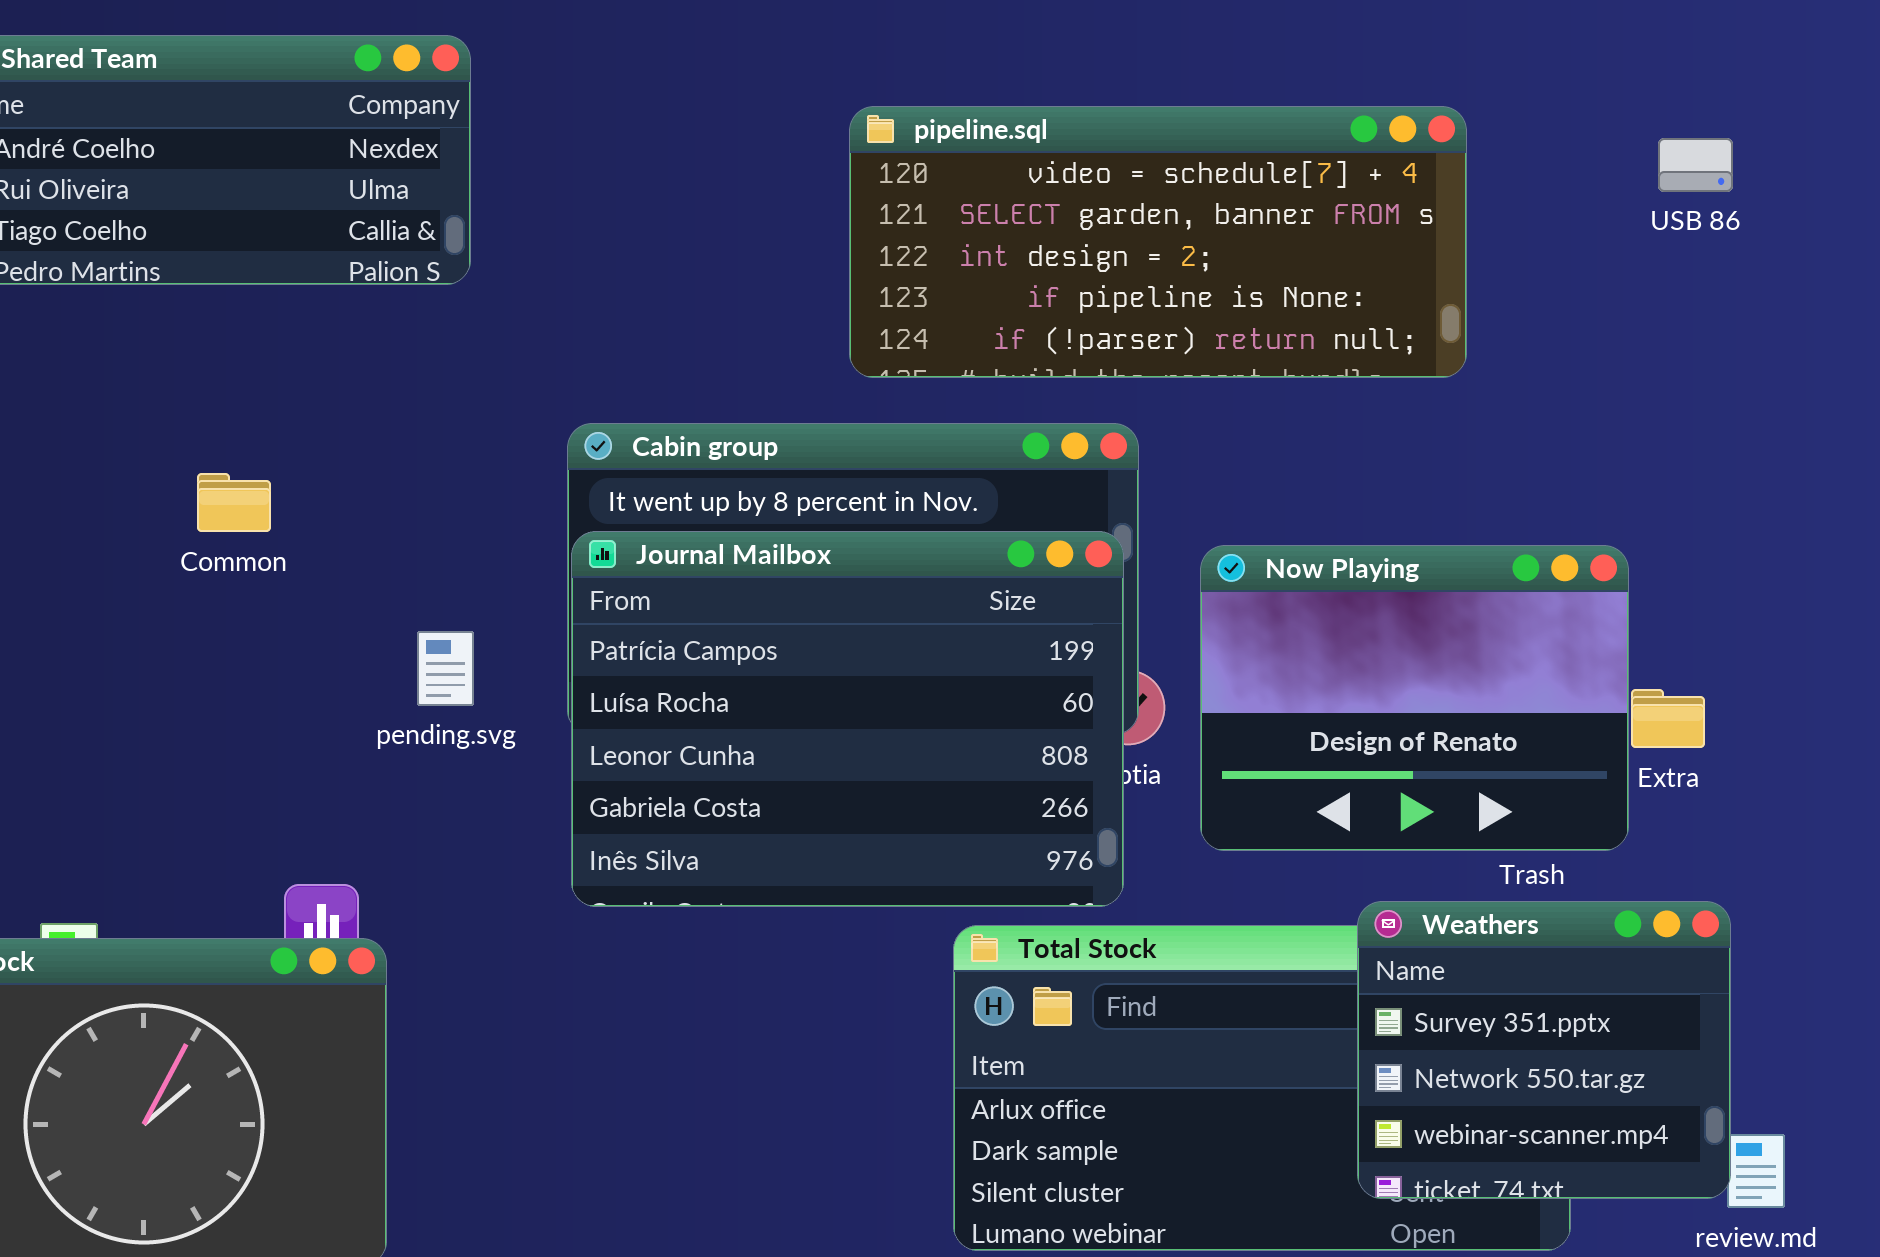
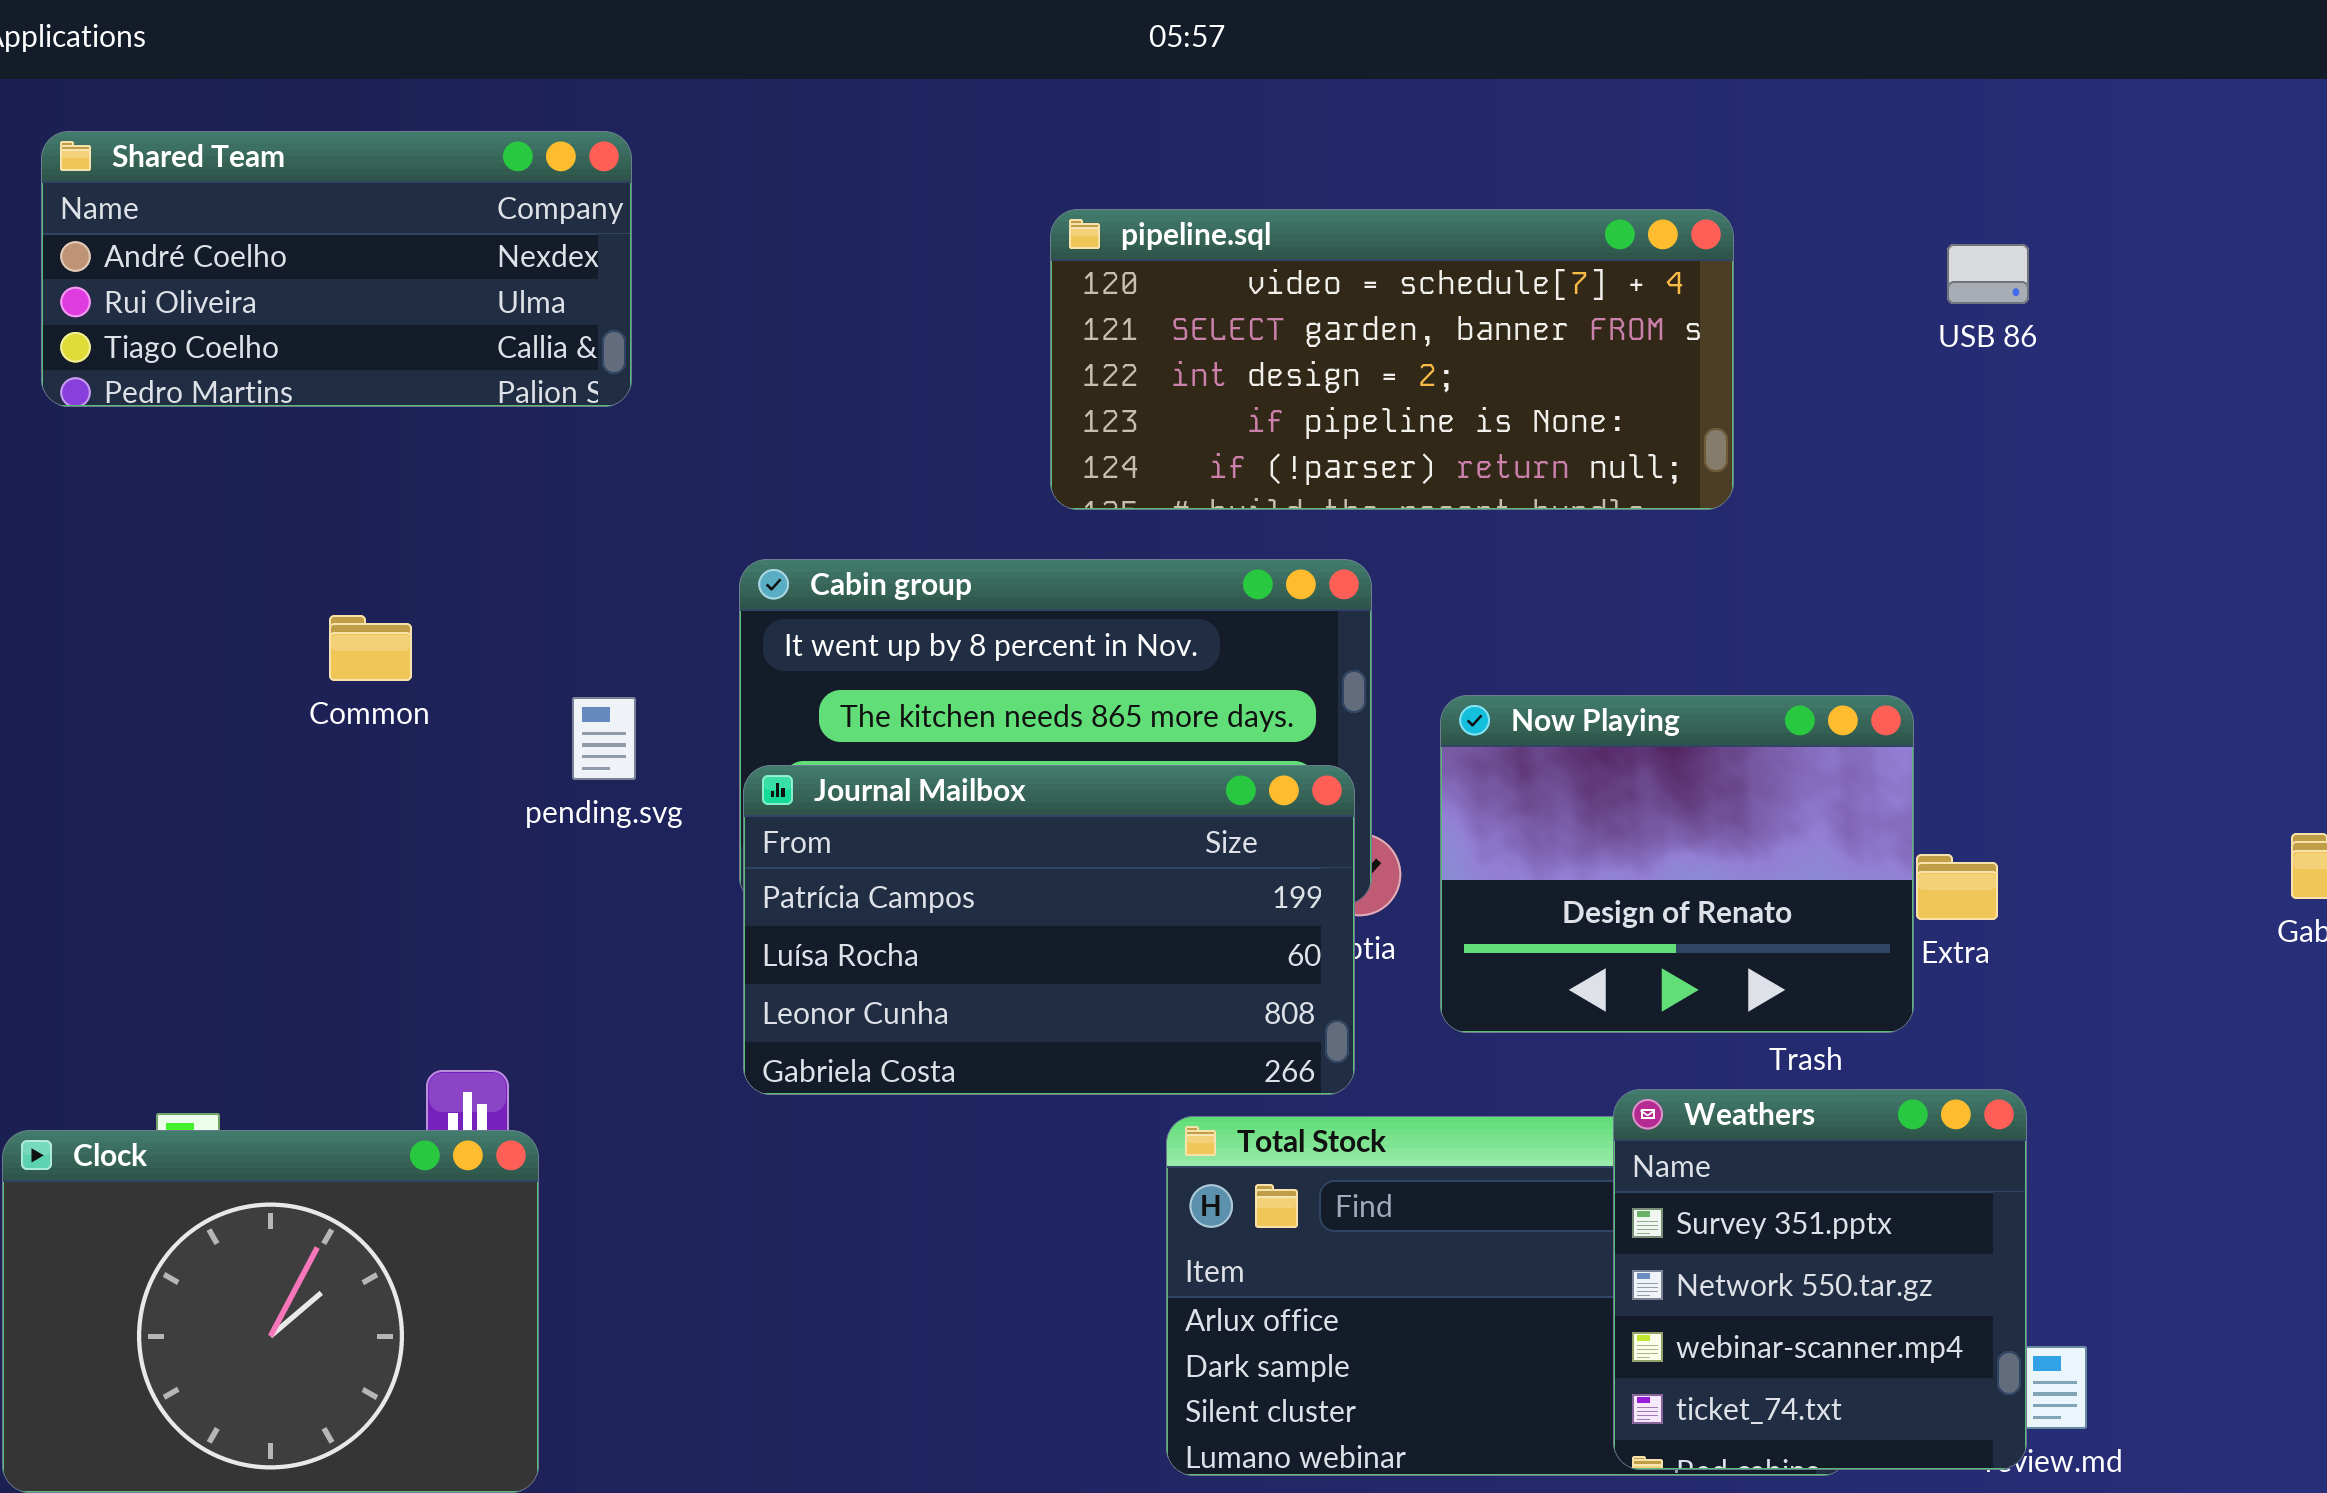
Journal Mailbox: [571,531,1124,907] -> [743,765,1355,1095], resized
pending.svg: [417,631,474,706] -> [572,697,636,780], moved
Weathers: [1357,901,1731,1199] -> [1613,1089,2027,1470], resized

